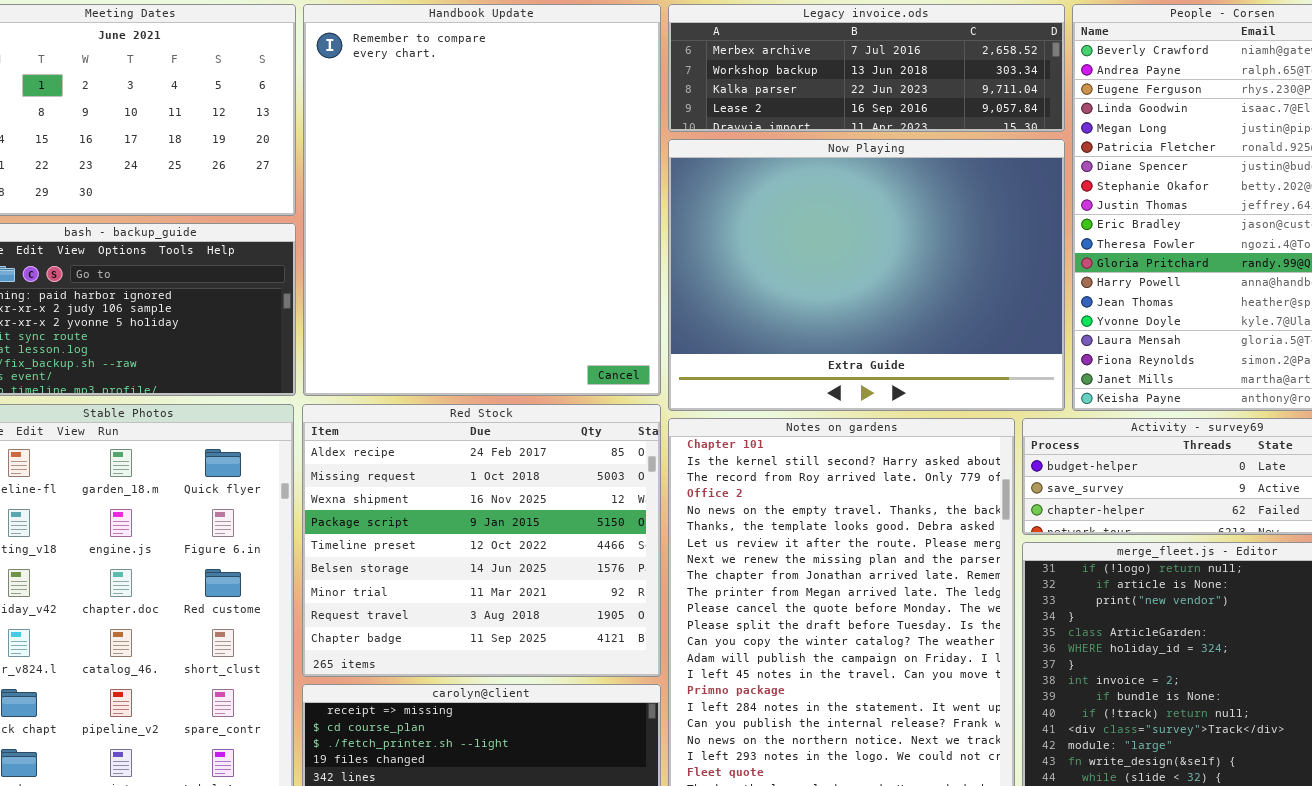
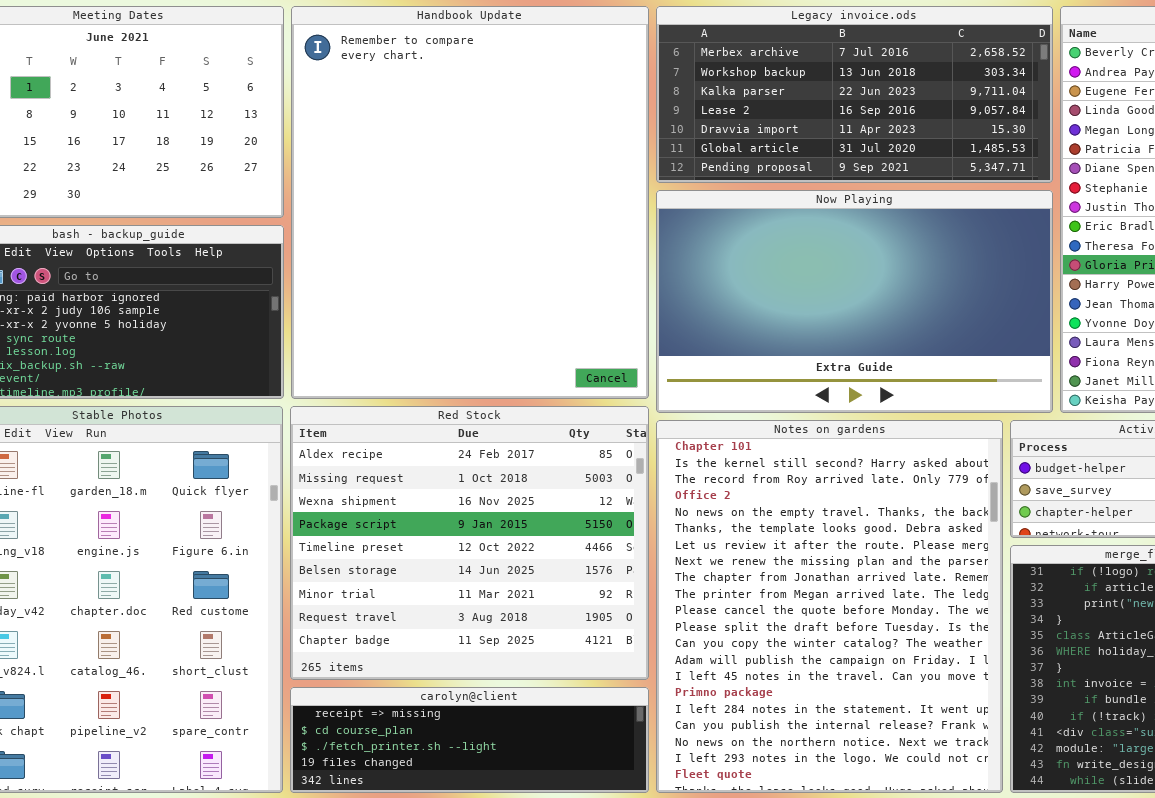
Legacy invoice.ods: [668,4,1065,132] -> [656,6,1053,183], resized
Now Playing: [668,139,1065,411] -> [656,190,1053,413], resized

